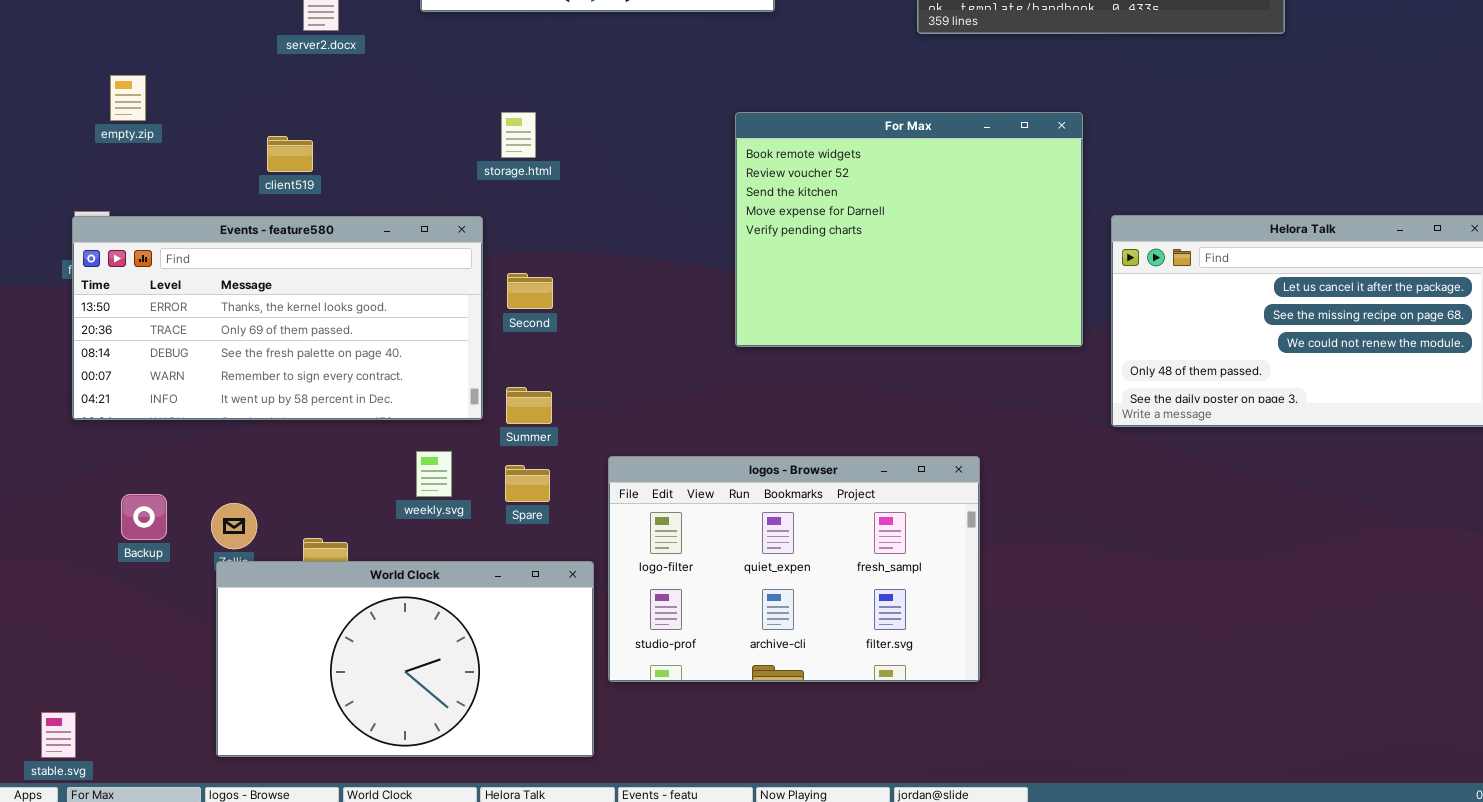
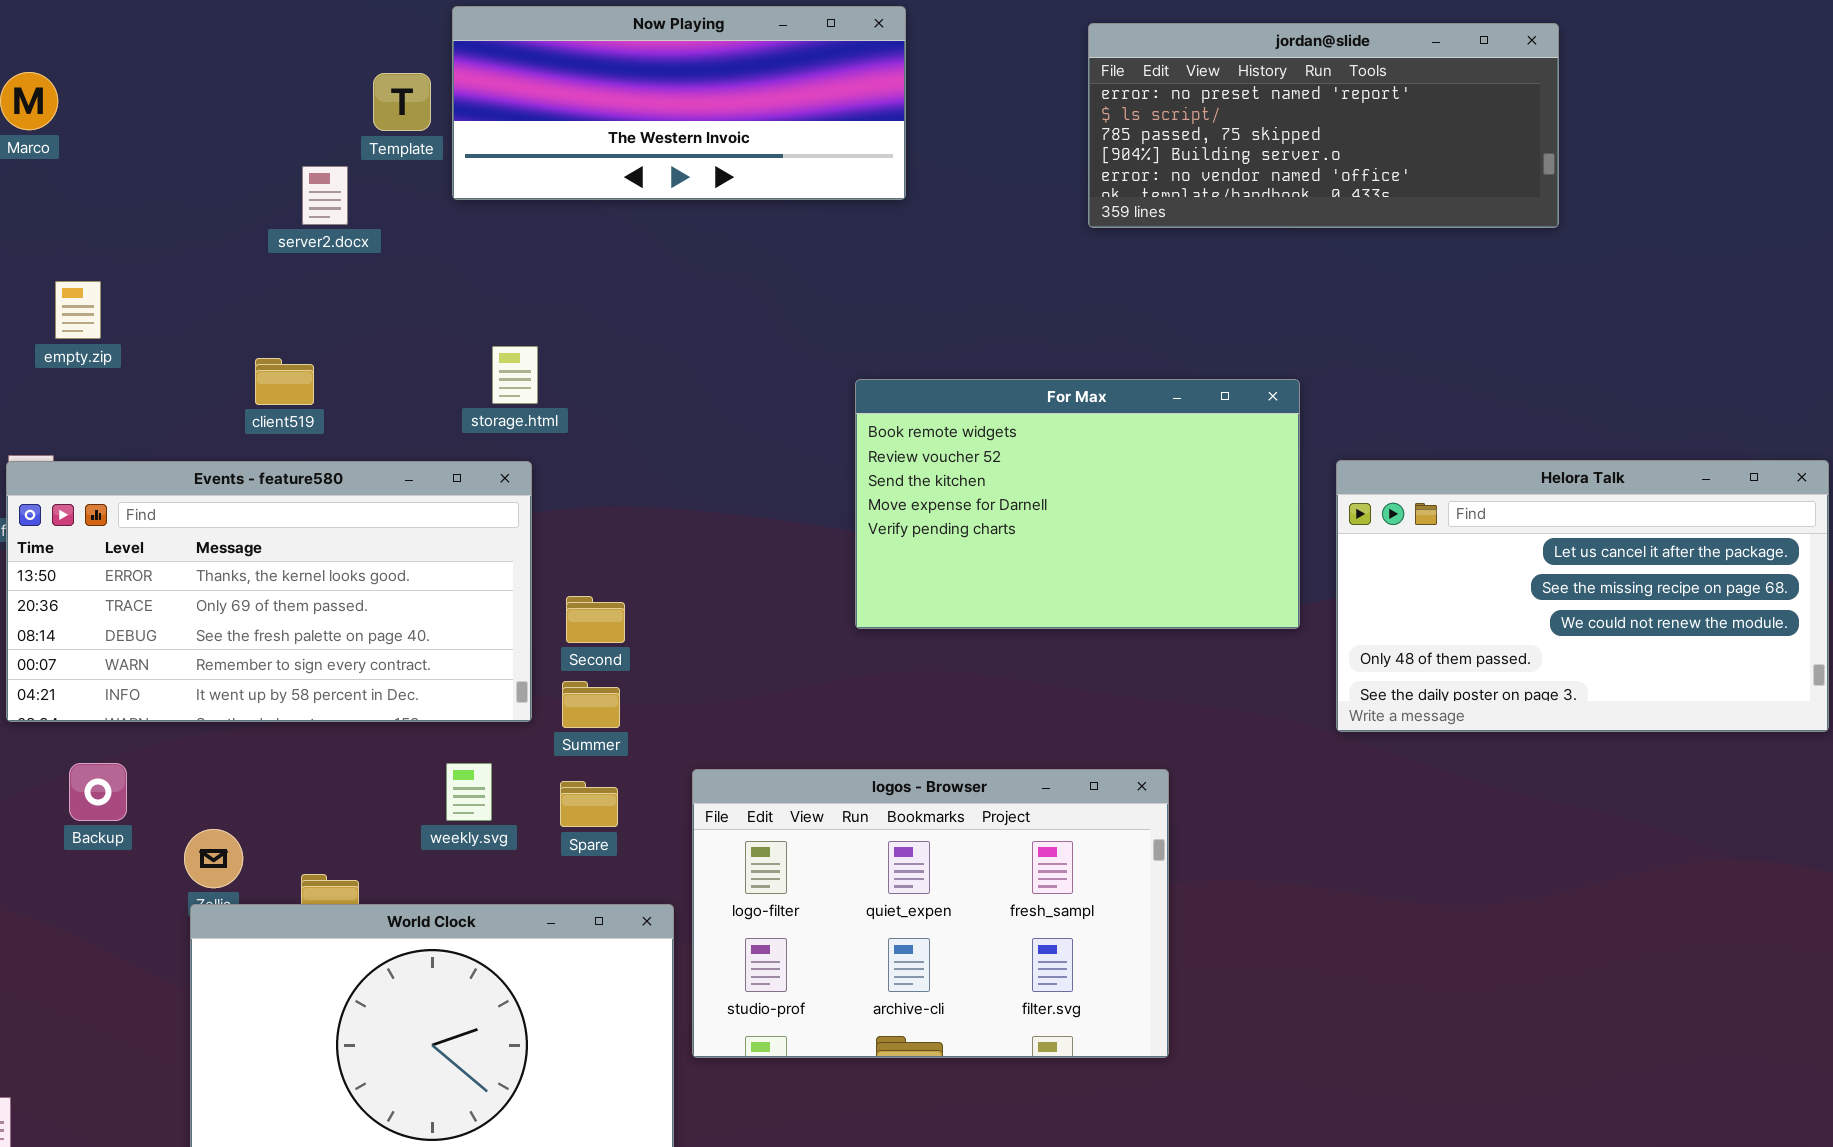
storage.html: [501,112,536,158] -> [492,346,538,404], moved
For Max: [735,112,1083,347] -> [855,379,1300,629], resized
Second: [507,273,553,309] -> [566,596,625,643], moved
Backup: [121,494,167,540] -> [69,763,127,821], moved

